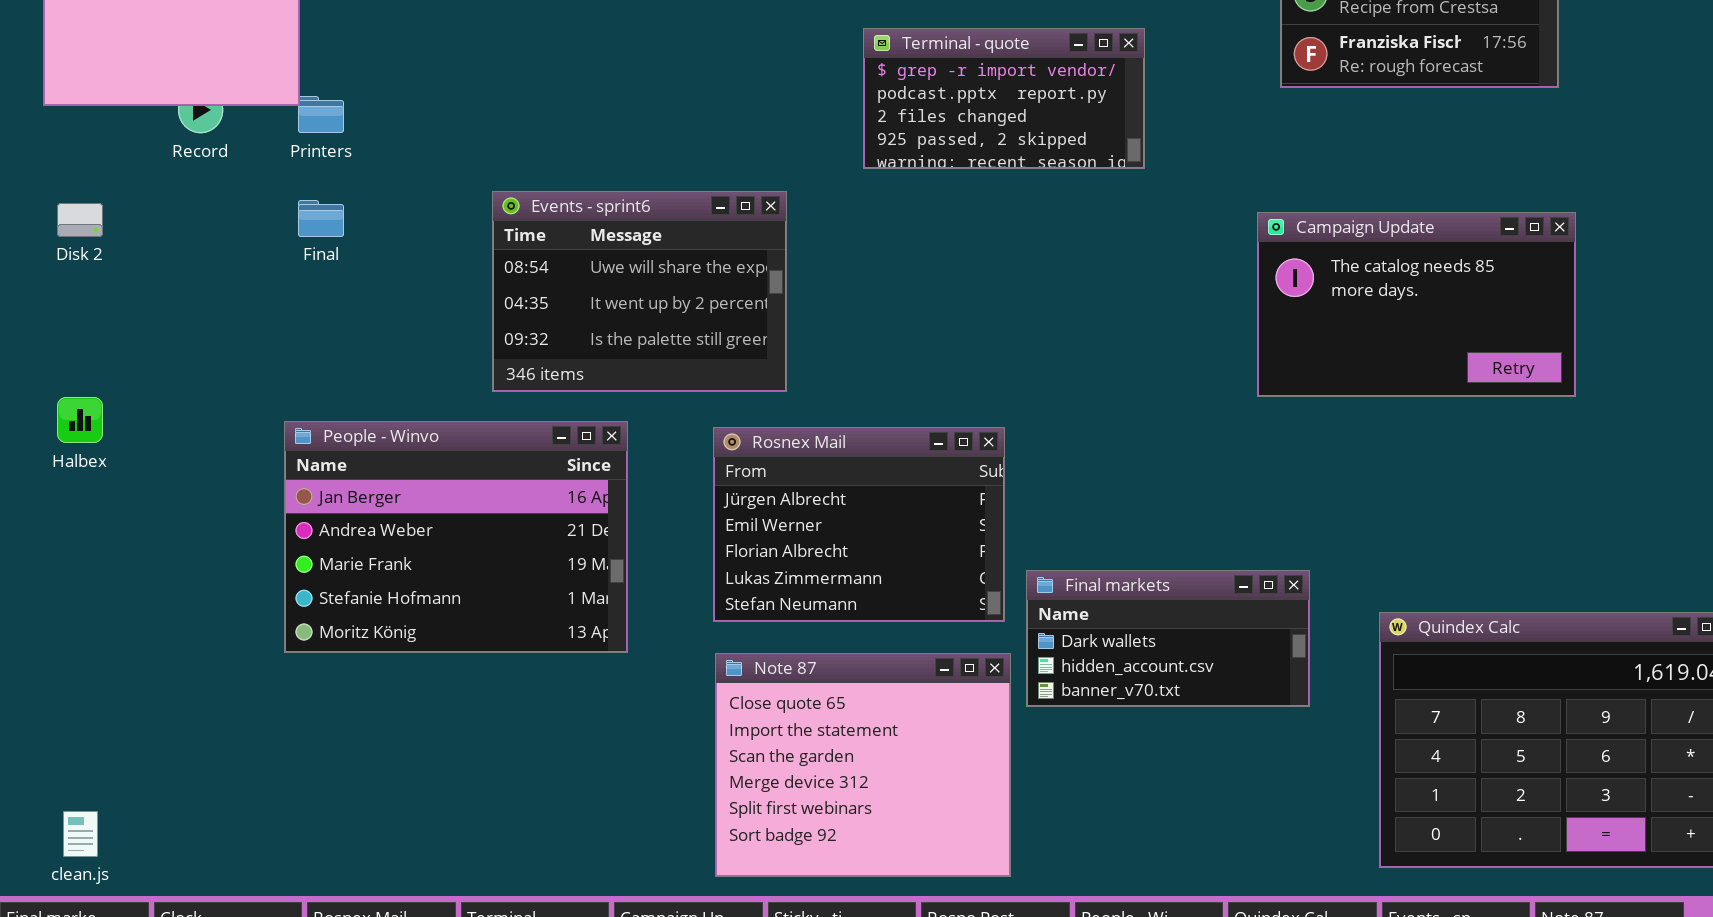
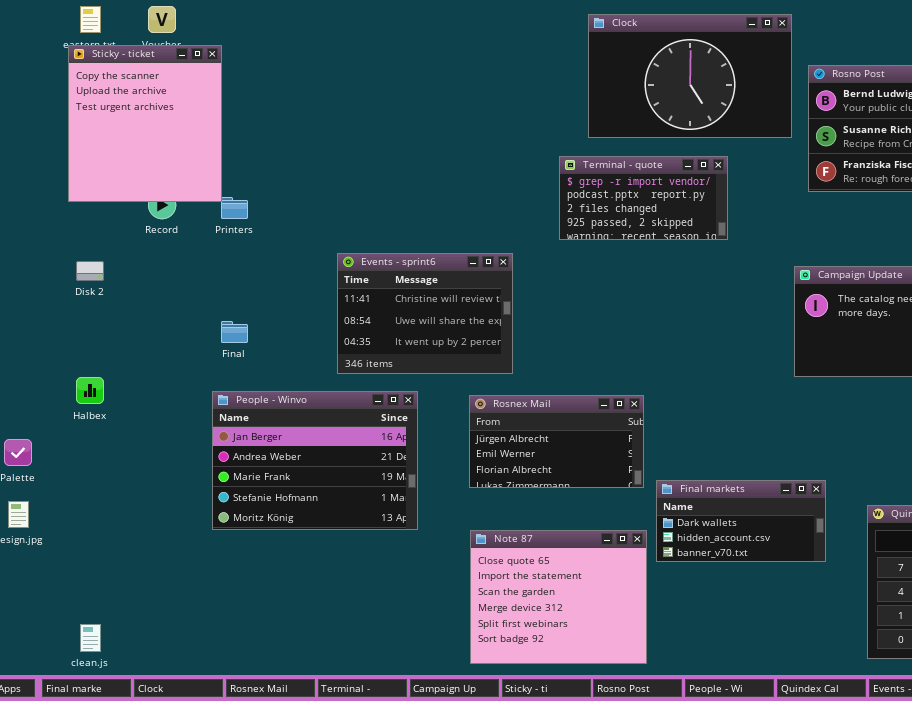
Events - sprint6: [492,191,787,392] -> [337,253,513,374], scrolled up 1 row
Final: [298,200,344,237] -> [221,321,248,343], moved
Rosnex Mail: [713,427,1005,622] -> [469,395,644,488], resized

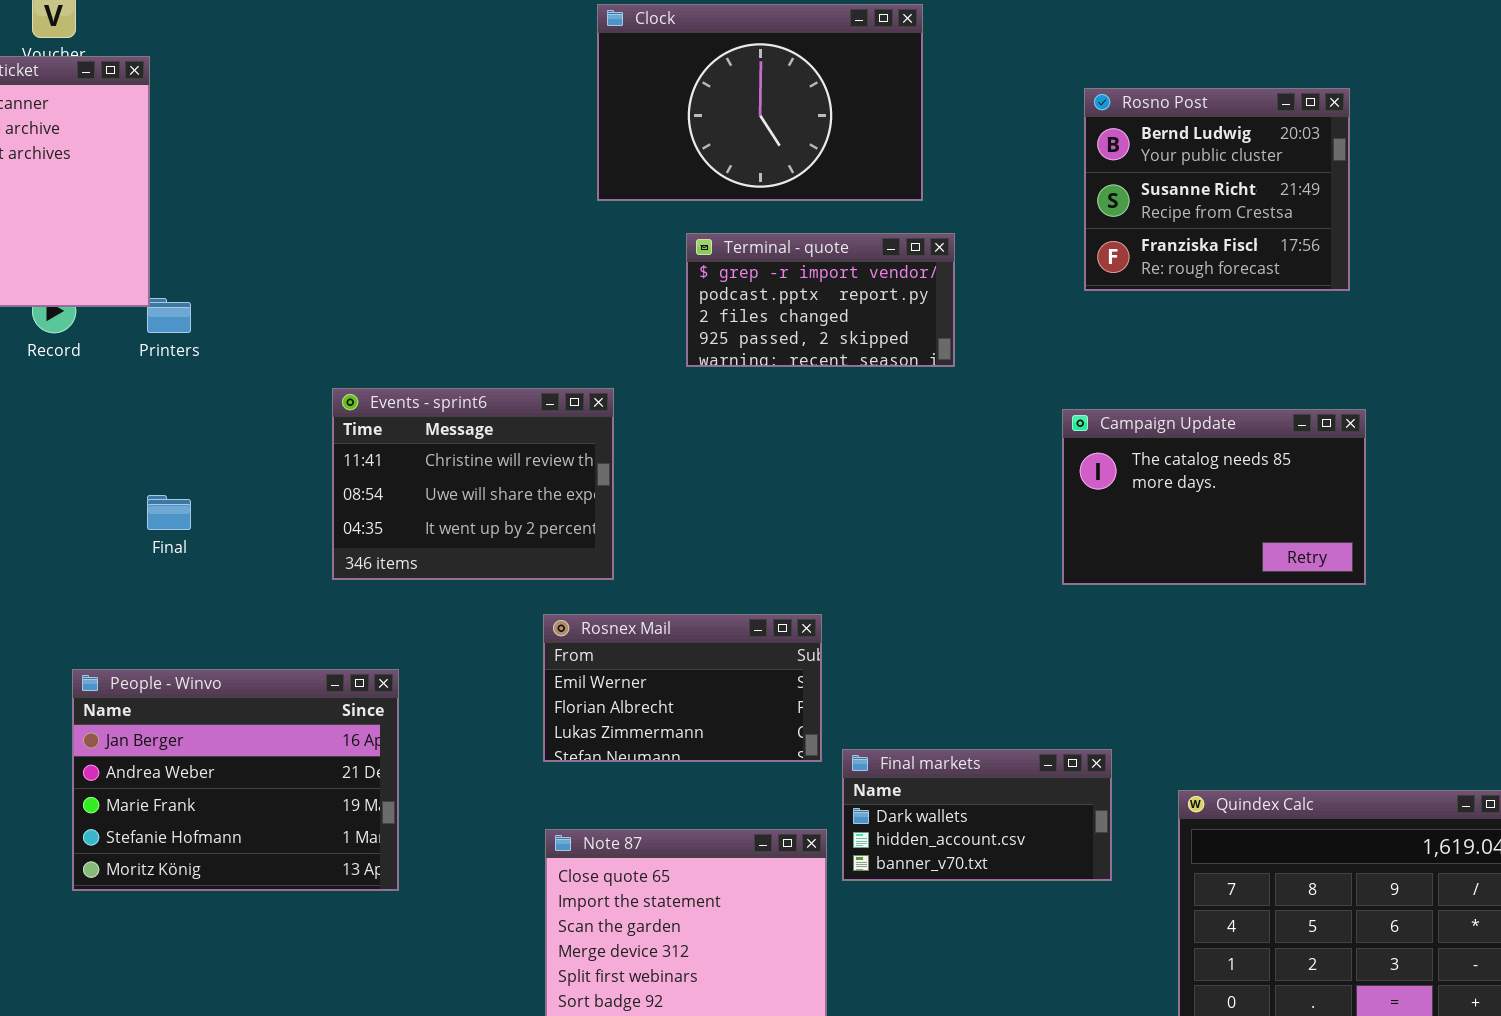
Clock: [588,14,792,138] -> [597,4,923,201], moved
People - Winvo: [212,391,418,530] -> [72,669,399,891], moved
Rosnex Mail: [469,395,644,488] -> [543,614,822,762], scrolled down 1 row

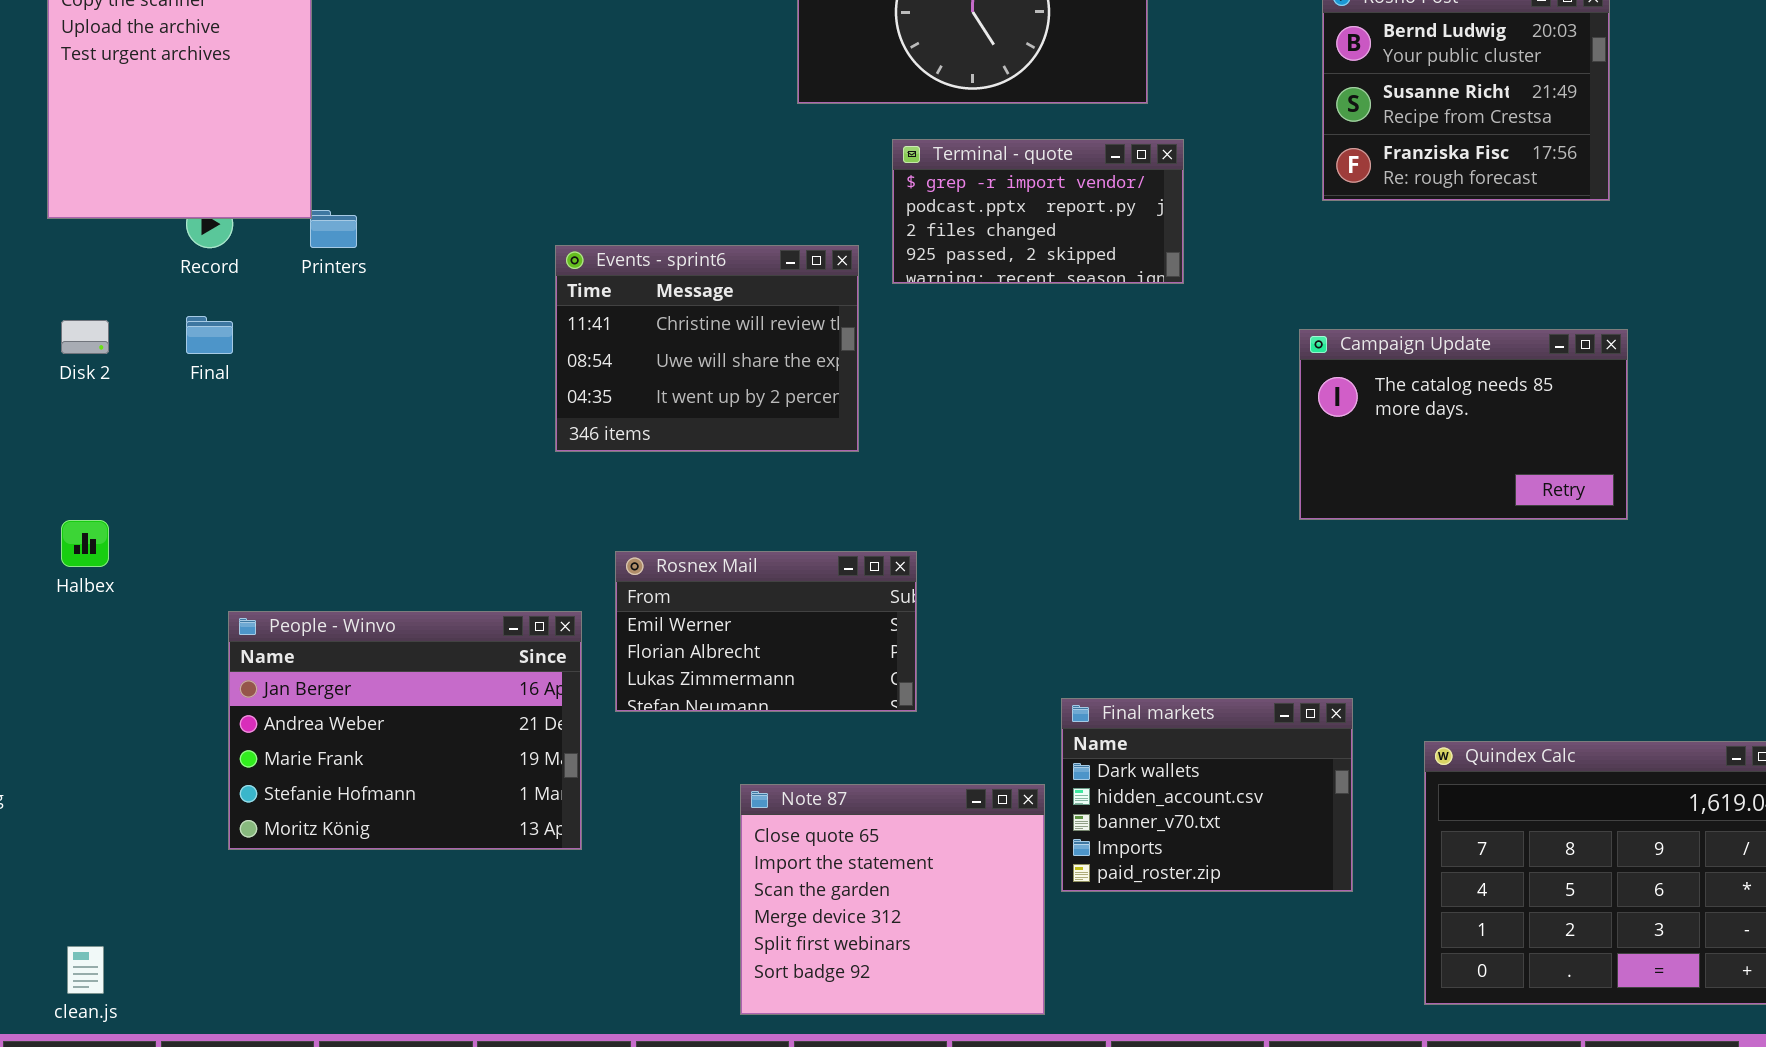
Events - sprint6: [332,388,614,580] -> [555,245,859,452], moved
Final: [147,495,191,530] -> [186,316,233,354], moved
Rosnex Mail: [543,614,822,762] -> [615,551,917,712], moved
Final markets: [842,749,1112,881] -> [1061,698,1353,892], resized

